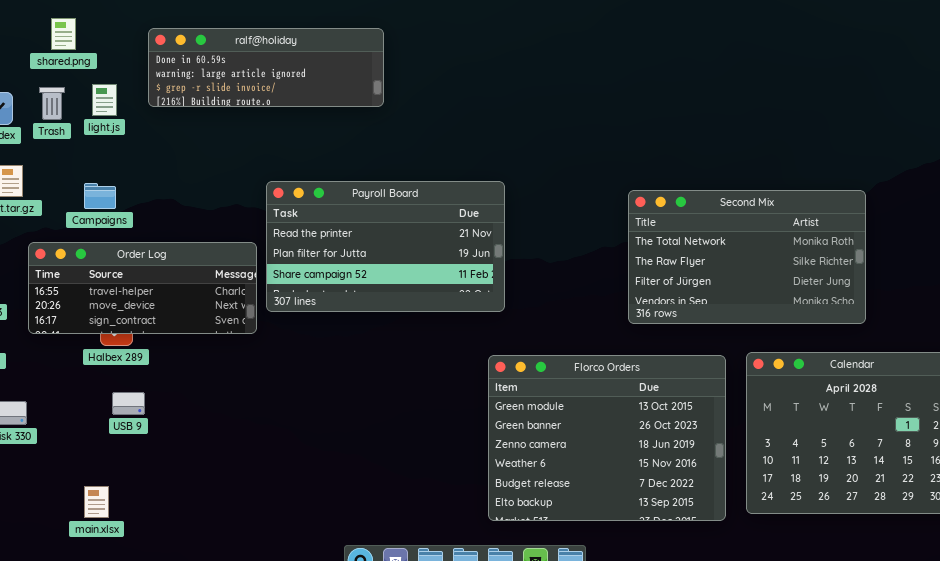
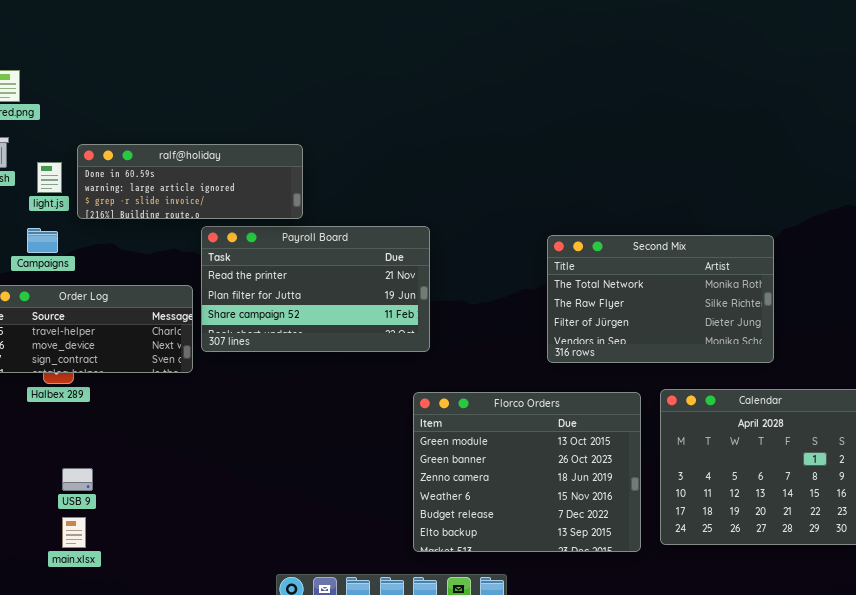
ralf@holiday: [148,28,384,107] -> [77,144,303,219], moved
light.js: [92,84,117,116] -> [37,162,62,193], moved
USB 9: [112,392,145,415] -> [62,468,93,491], moved
main.xlsx: [84,486,109,518] -> [62,517,86,548], moved

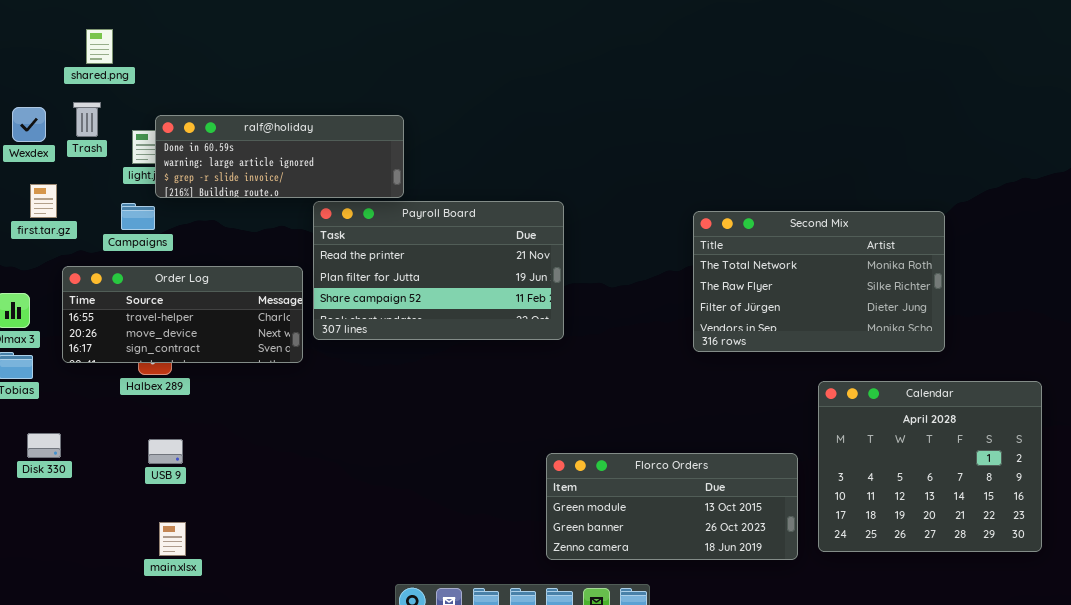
ralf@holiday: [77,144,303,219] -> [155,115,404,198], moved
Florco Orders: [413,392,641,552] -> [546,453,798,560], resized
USB 9: [62,468,93,491] -> [148,439,183,464], moved

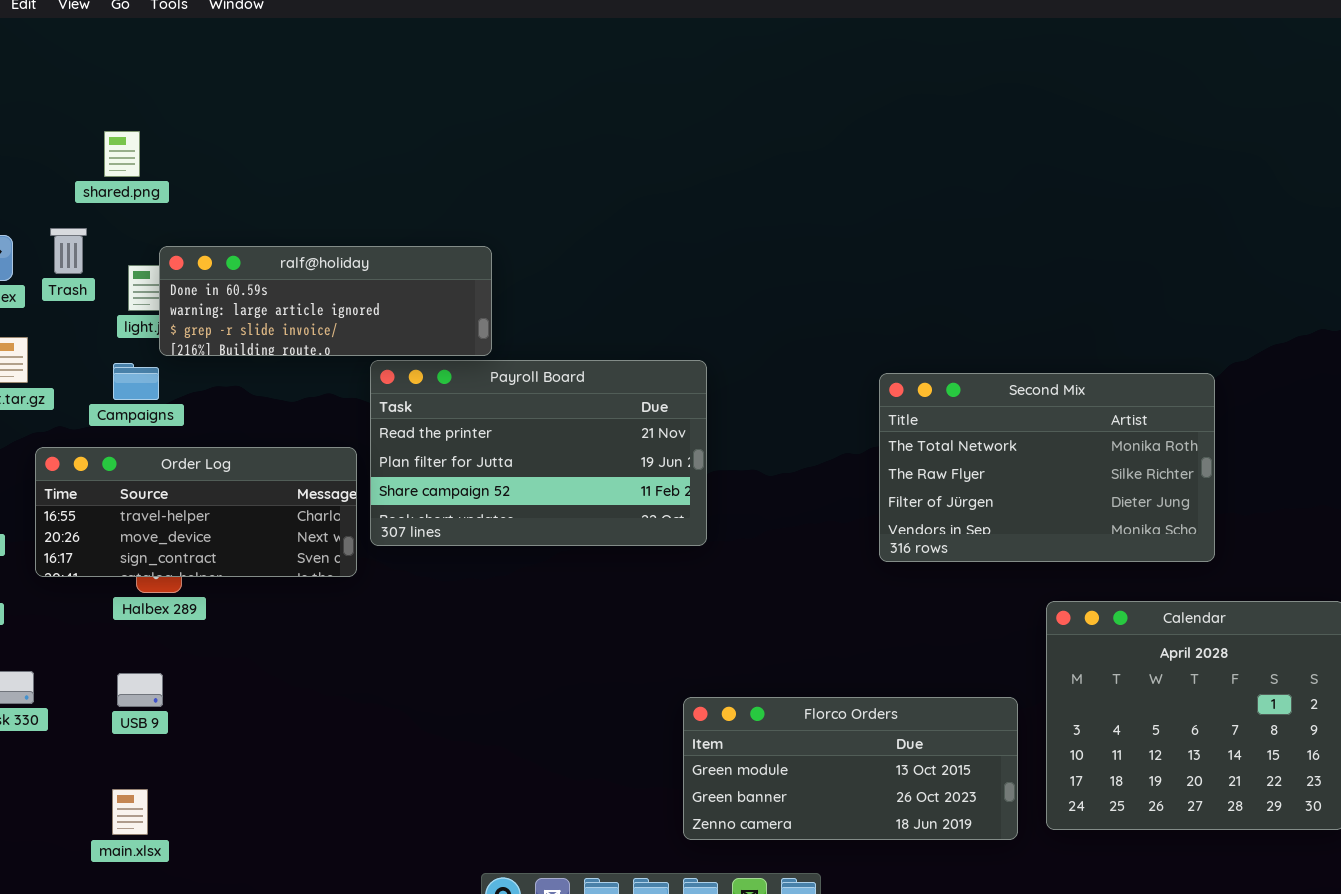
shared.png: [86,29,113,64] -> [104,131,140,177], moved
USB 9: [148,439,183,464] -> [117,673,163,707], moved
main.xlsx: [159,522,186,556] -> [112,789,148,835], moved

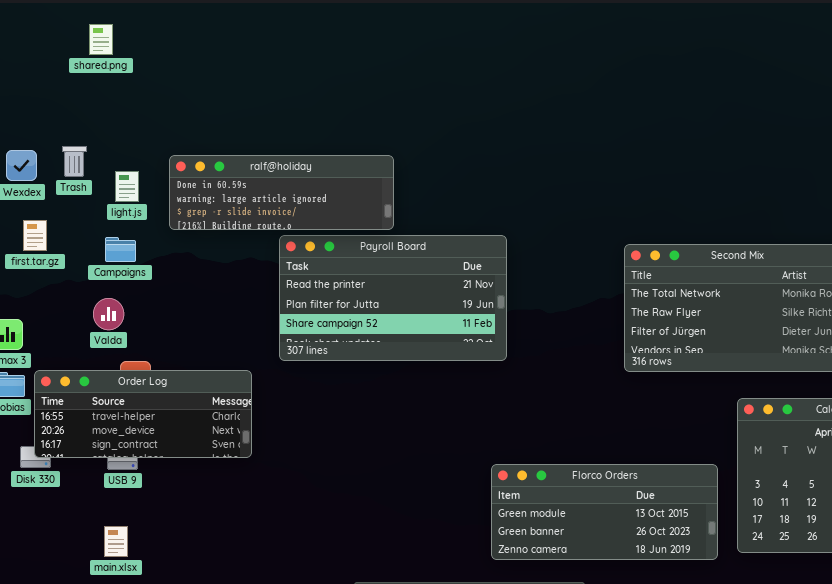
shared.png: [104,131,140,177] -> [89,24,113,55], moved
ralf@holiday: [159,246,492,356] -> [169,155,394,230], moved
Order Log: [35,447,357,577] -> [34,370,252,458], moved

